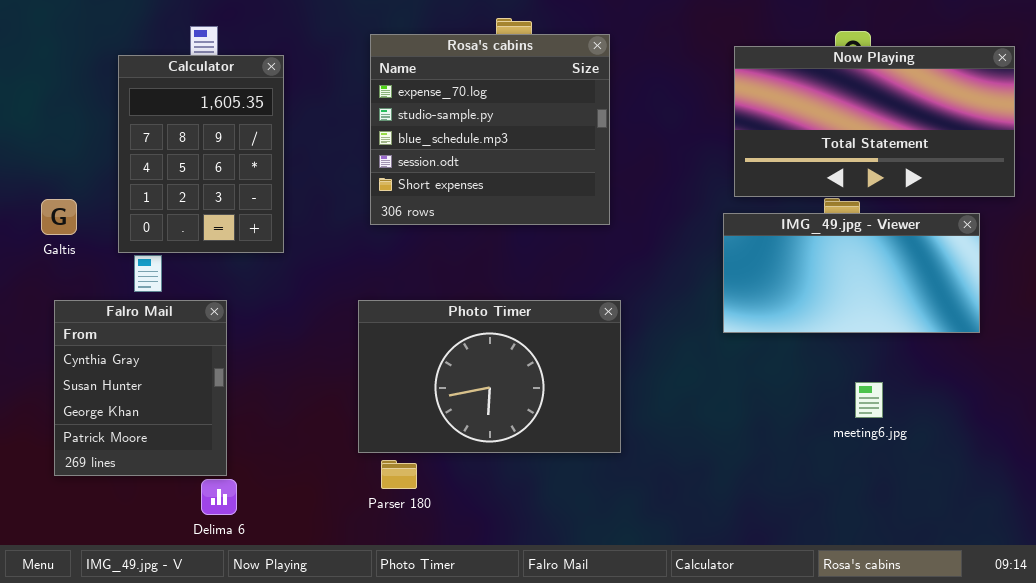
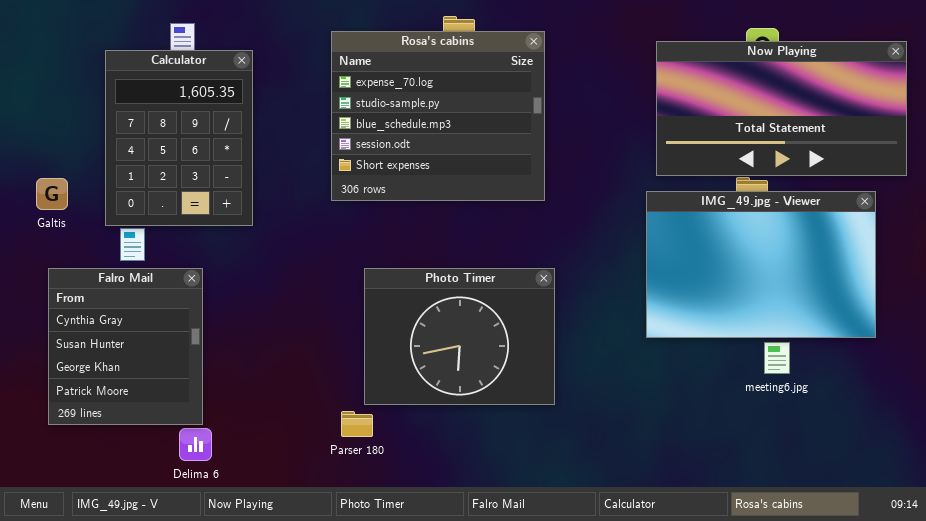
IMG_49.jpg - Viewer: [723,213,980,333] -> [646,191,876,338], resized
Photo Timer: [358,300,621,453] -> [364,268,555,405], resized

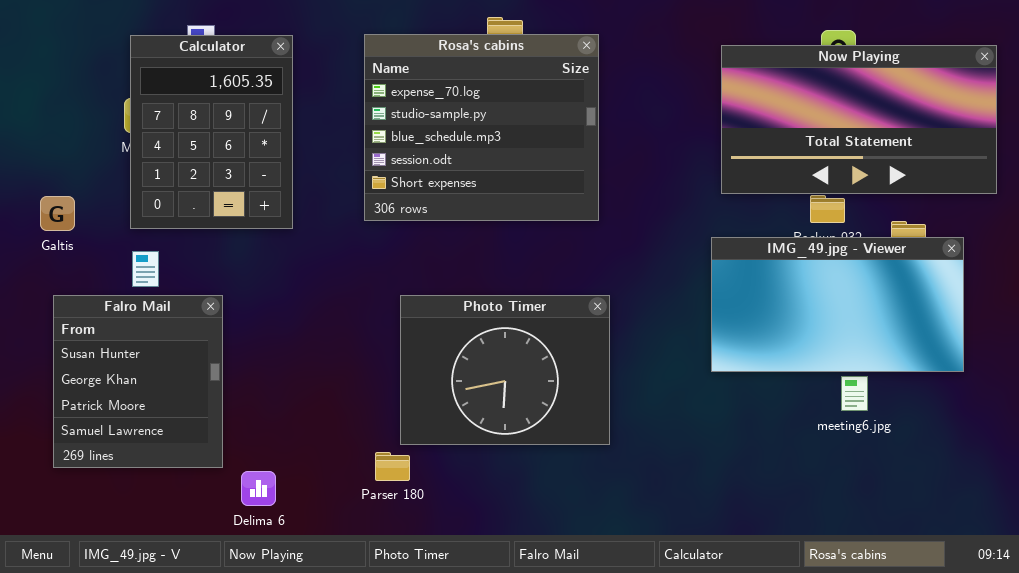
Calculator: [105,50,253,226] -> [130,35,293,229], moved
IMG_49.jpg - Viewer: [646,191,876,338] -> [711,237,964,372], resized
Falro Mail: [48,268,203,425] -> [53,295,223,468], scrolled down 1 row
Delima 6: [179,428,212,461] -> [241,471,276,506], moved

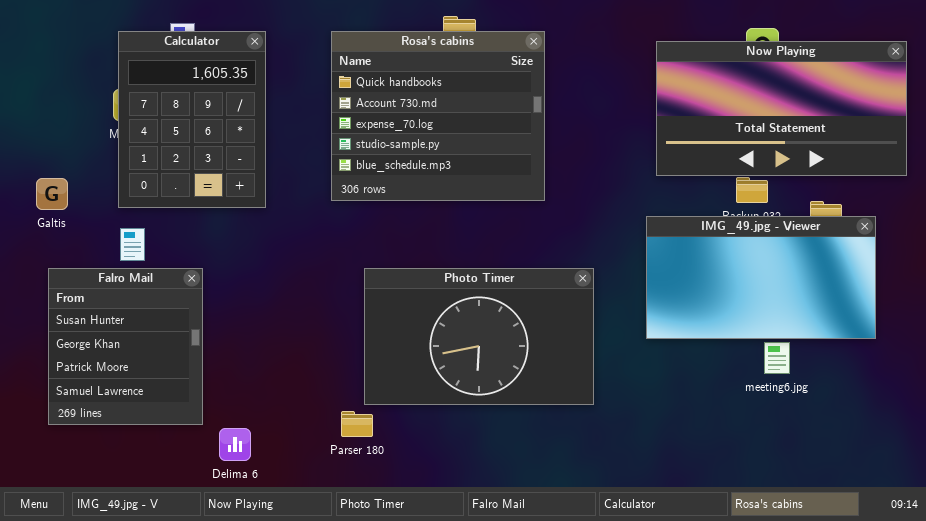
Rosa's cabins: [364,34,599,221] -> [331,31,545,201], scrolled up 2 rows
Photo Timer: [400,295,610,445] -> [364,268,594,405], resized

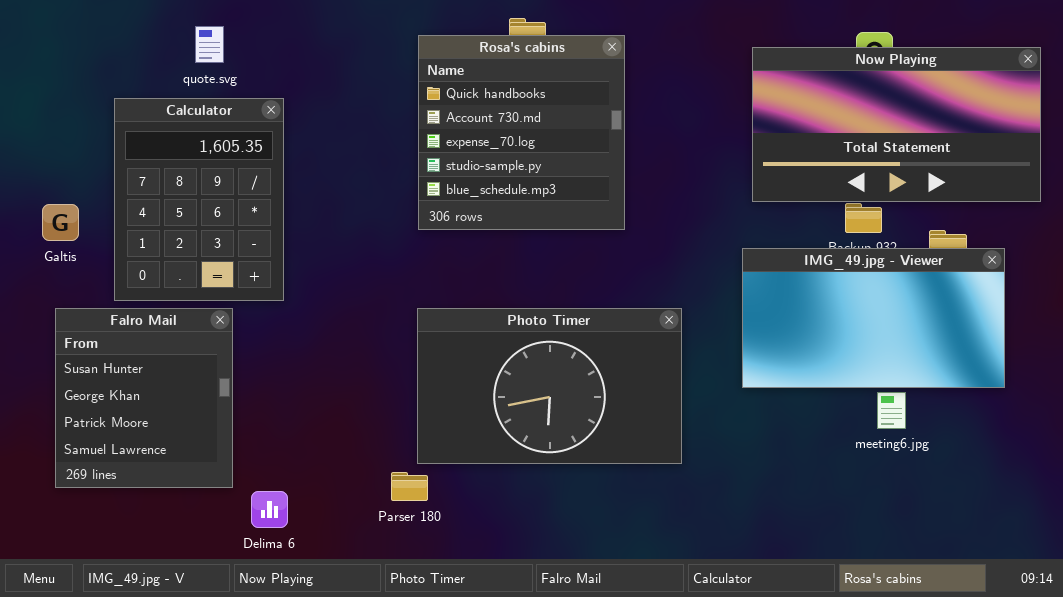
Rosa's cabins: [331,31,545,201] -> [418,35,625,230], resized
Calculator: [118,31,266,208] -> [114,98,284,301], moved

